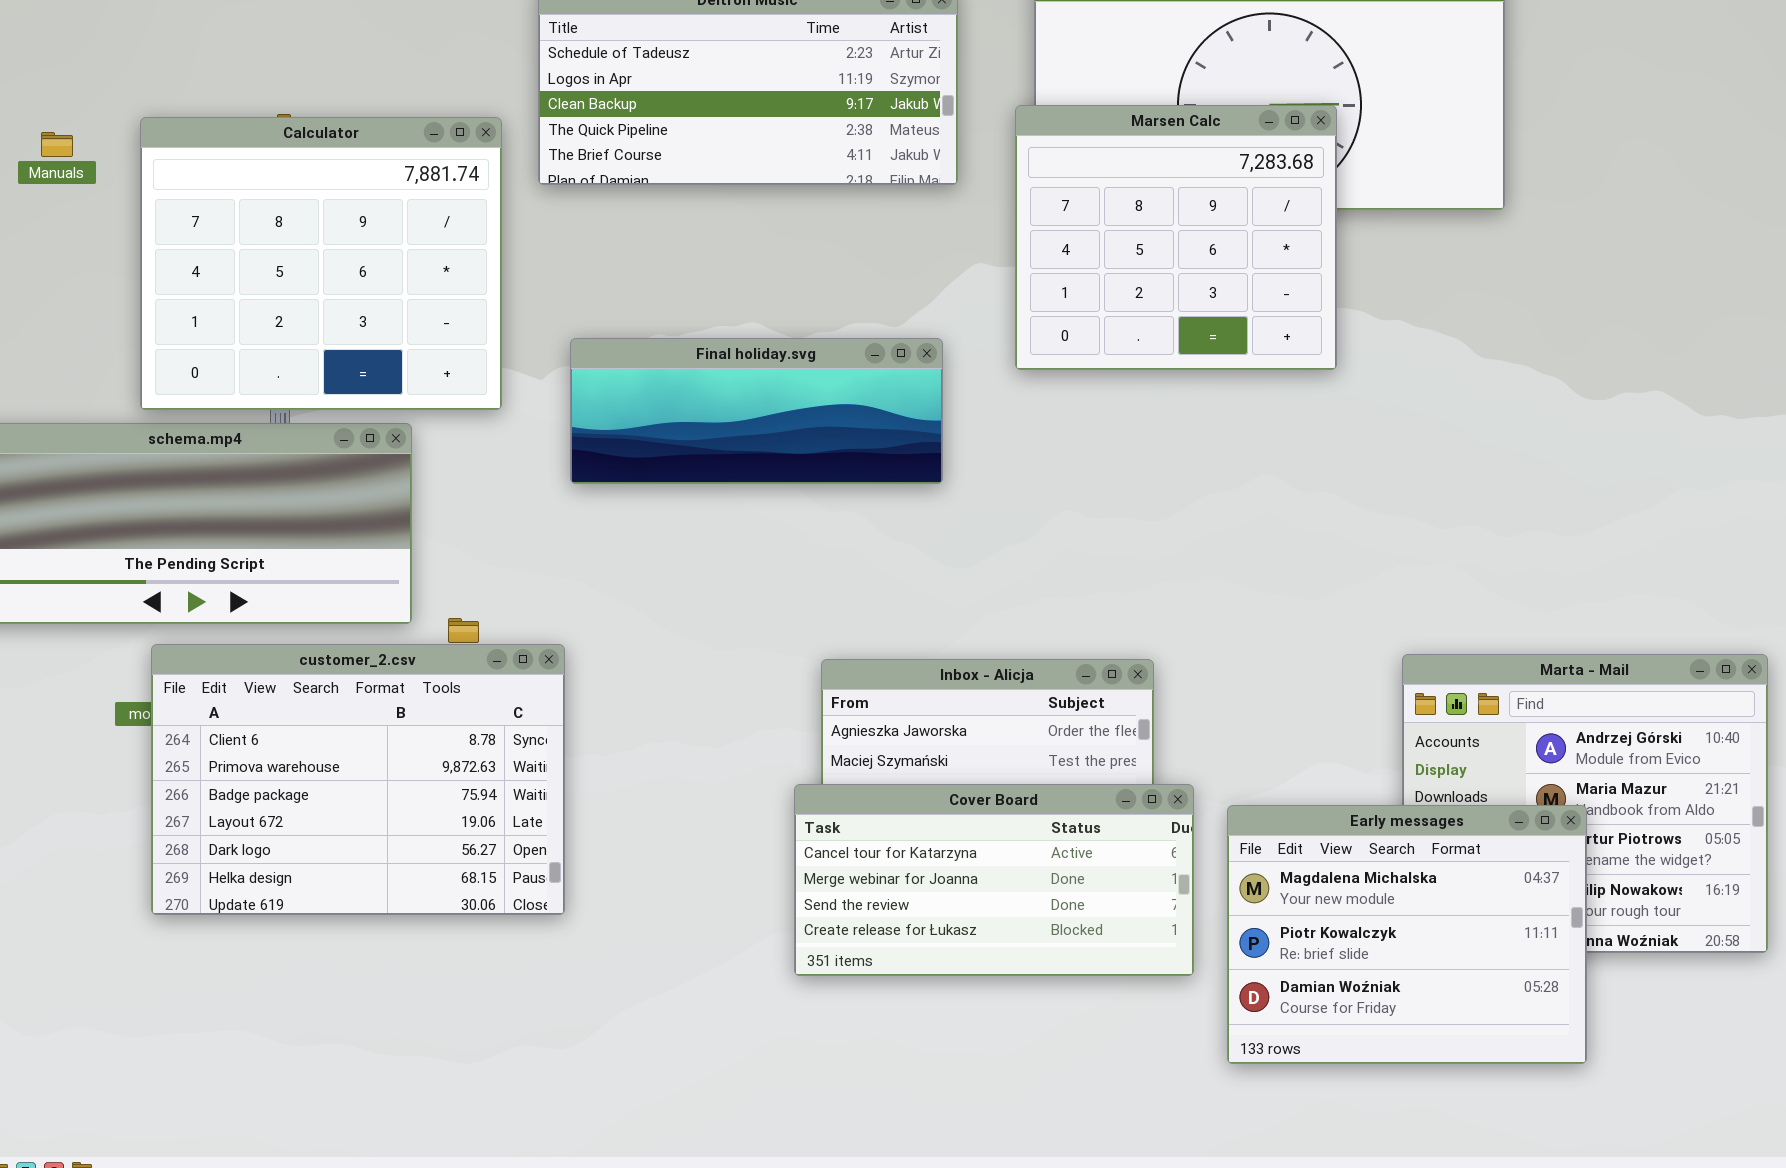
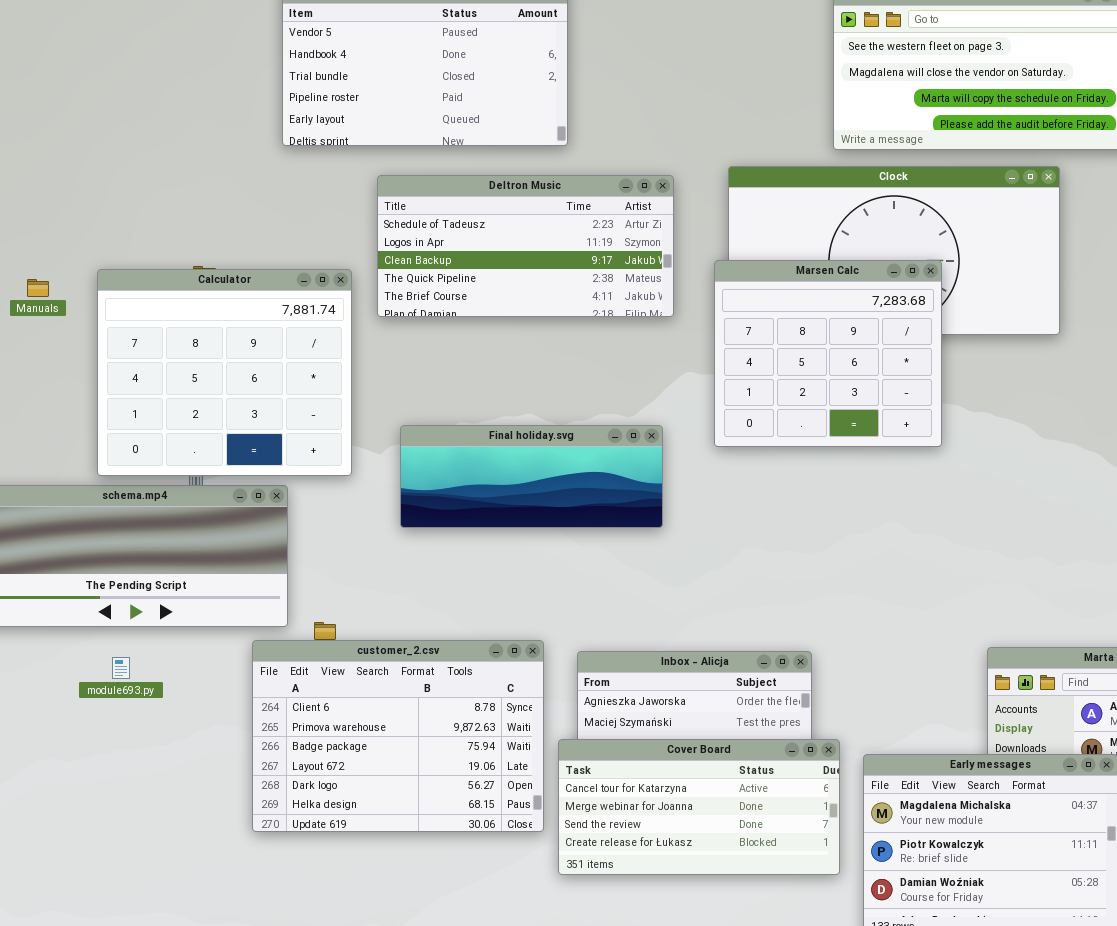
customer_2.csv: [151,644,565,915] -> [252,640,544,832], moved

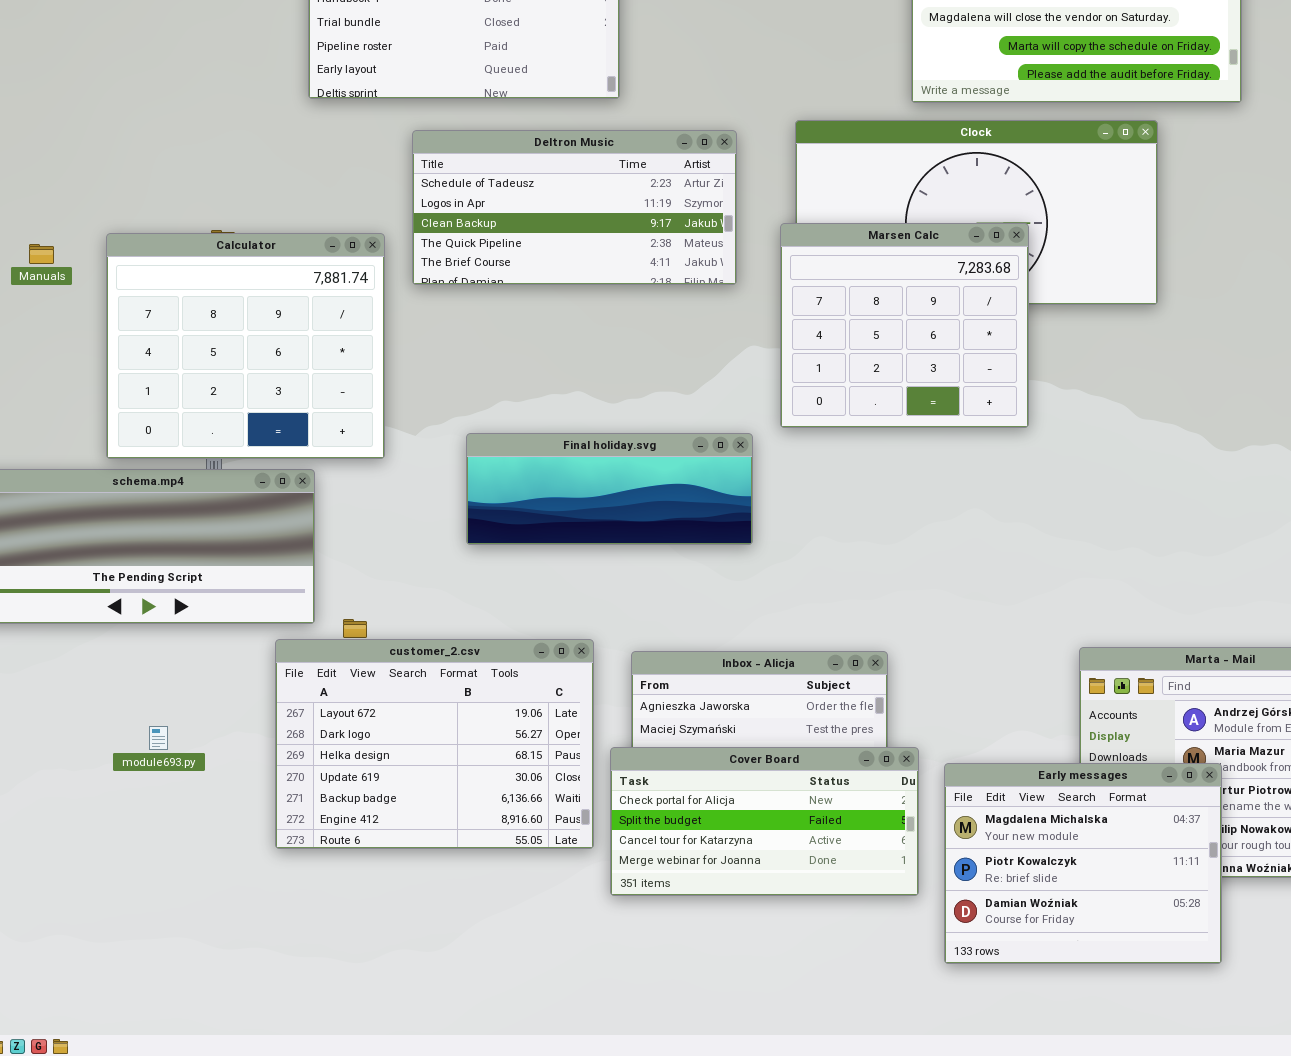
Final holiday.svg: [400,425,663,528] -> [466,433,753,545], moved
customer_2.csv: [252,640,544,832] -> [275,639,594,849], scrolled down 3 rows
module693.py: [112,657,130,679] -> [149,726,168,750], moved
Cover Board: [558,739,840,875] -> [610,747,919,896], scrolled up 2 rows

